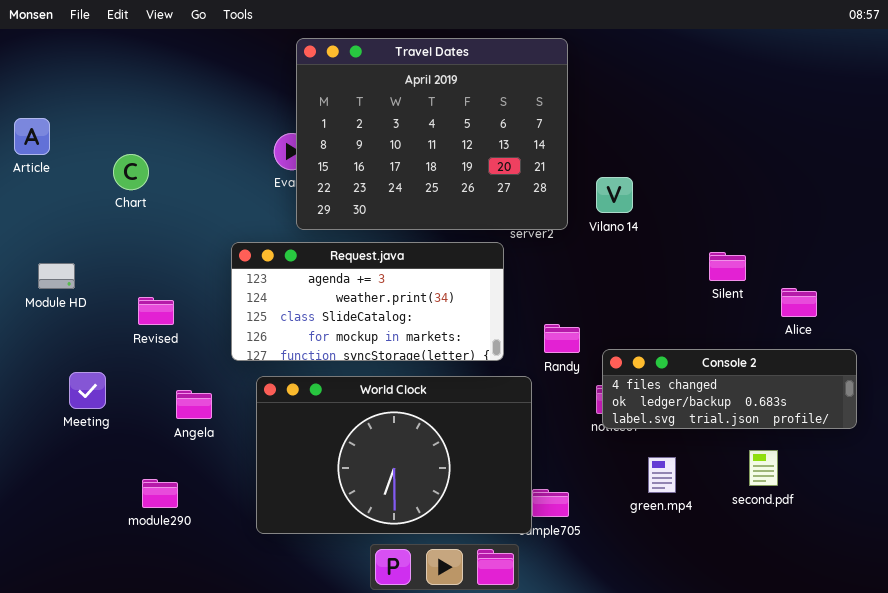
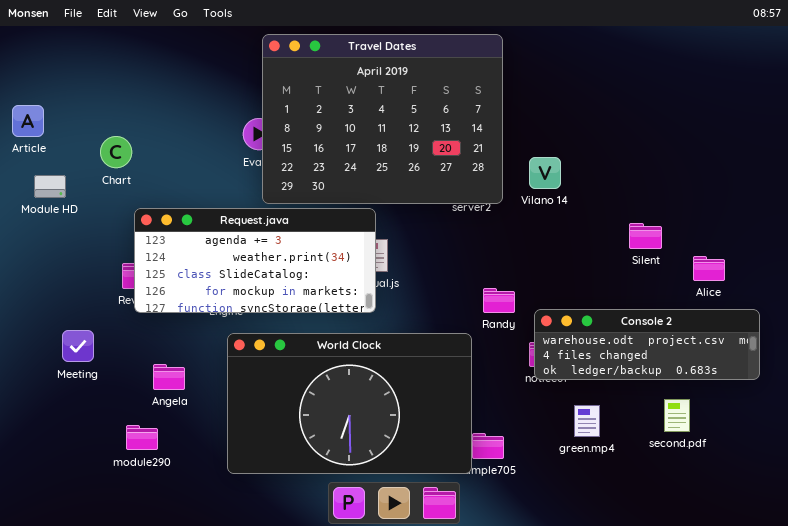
Request.java: [231,242,504,361] -> [134,208,376,313], moved
Module HD: [38,263,75,289] -> [34,175,66,198], moved
Console 2: [602,349,857,429] -> [534,309,760,380], scrolled up 1 row
Angela: [176,390,212,419] -> [153,364,185,390], moved

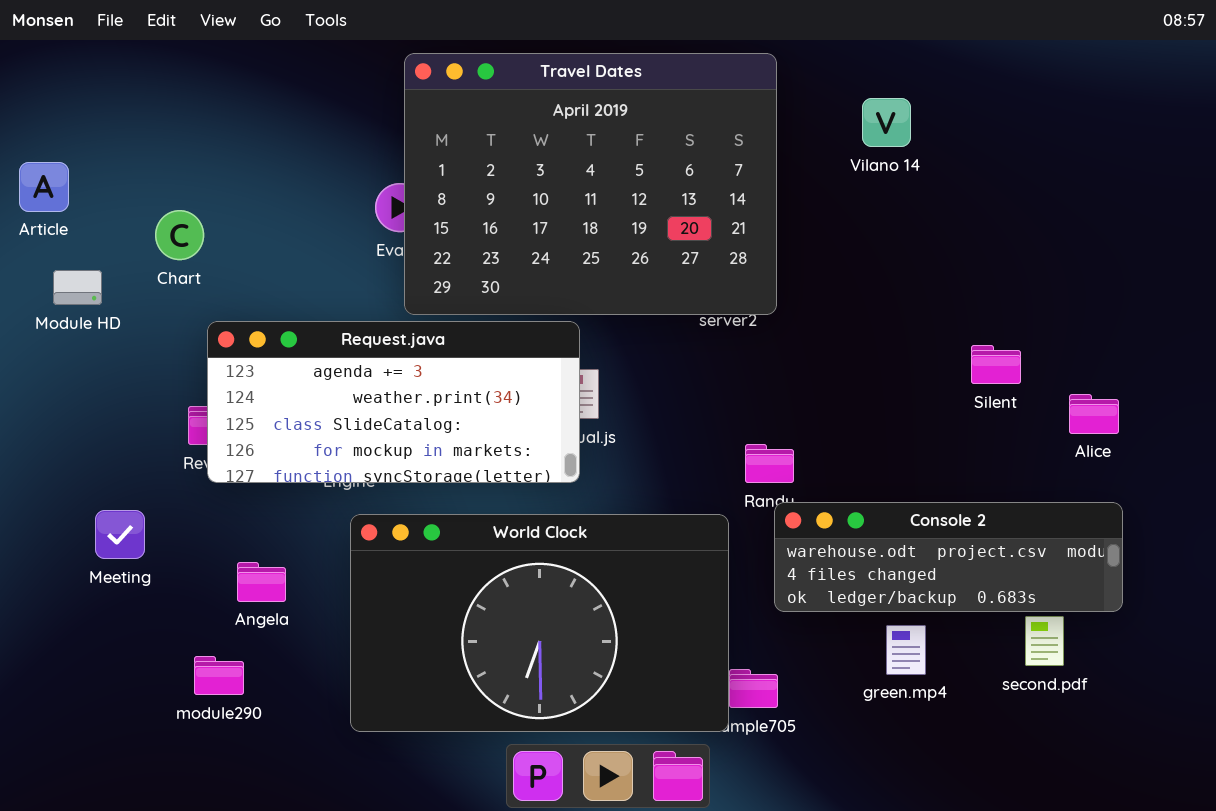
Vilano 14: [529,157,561,189] -> [862,98,911,147], moved
Console 2: [534,309,760,380] -> [774,502,1123,612], moved

